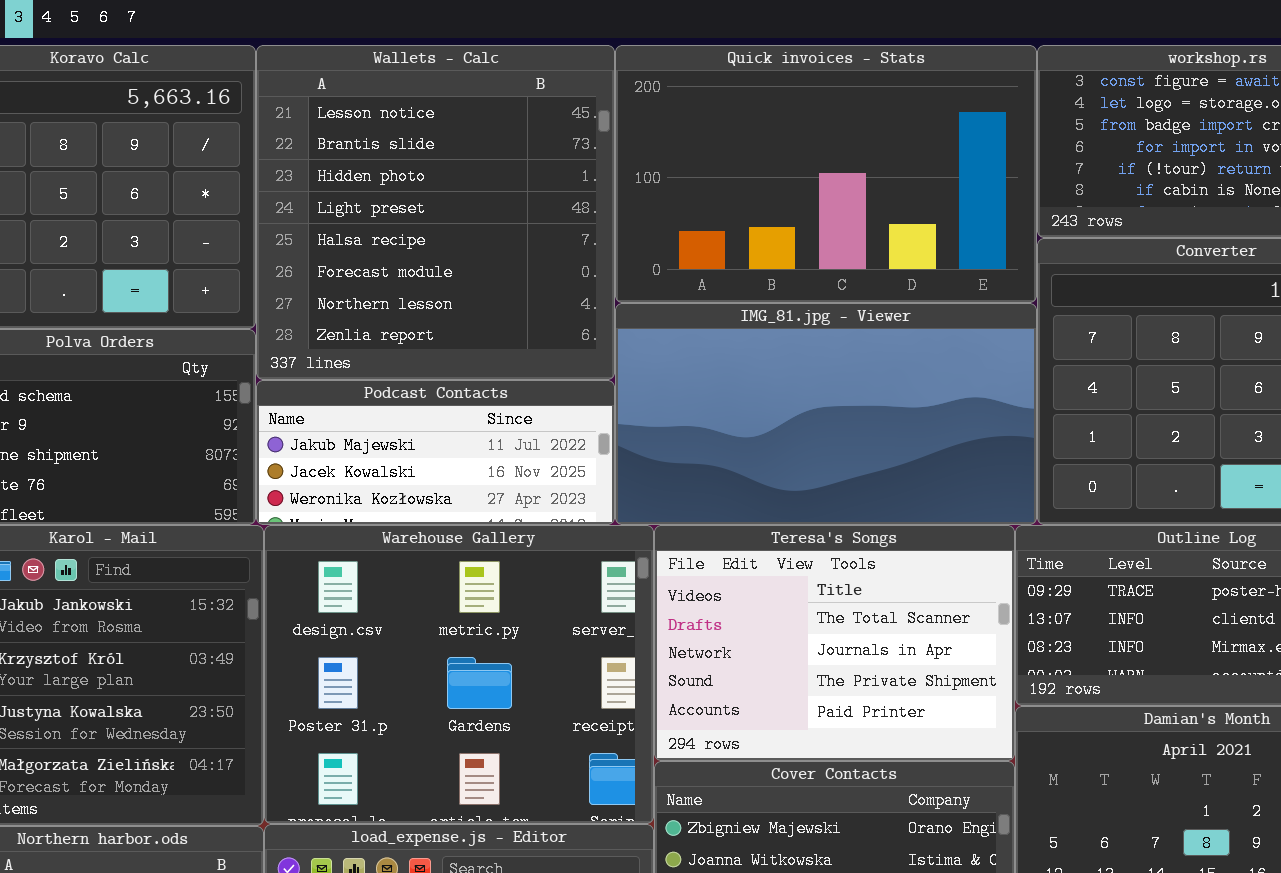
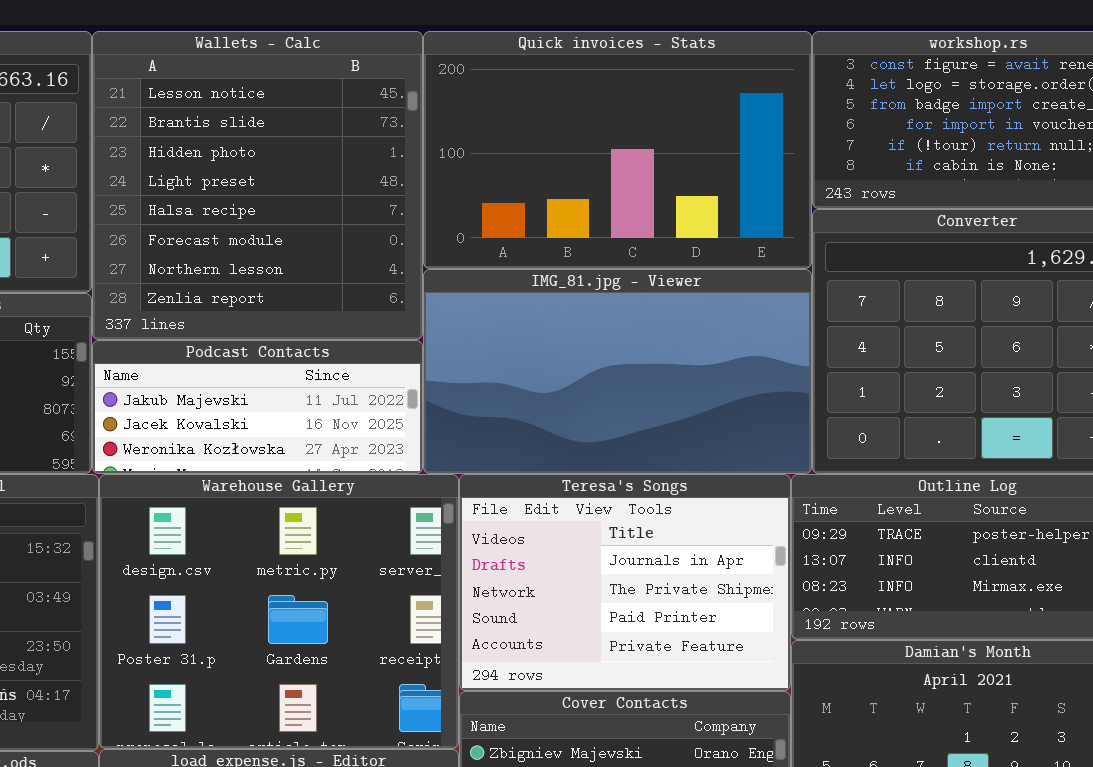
Teresa's Songs: [654,525,1015,761] -> [459,474,791,691], scrolled down 1 row

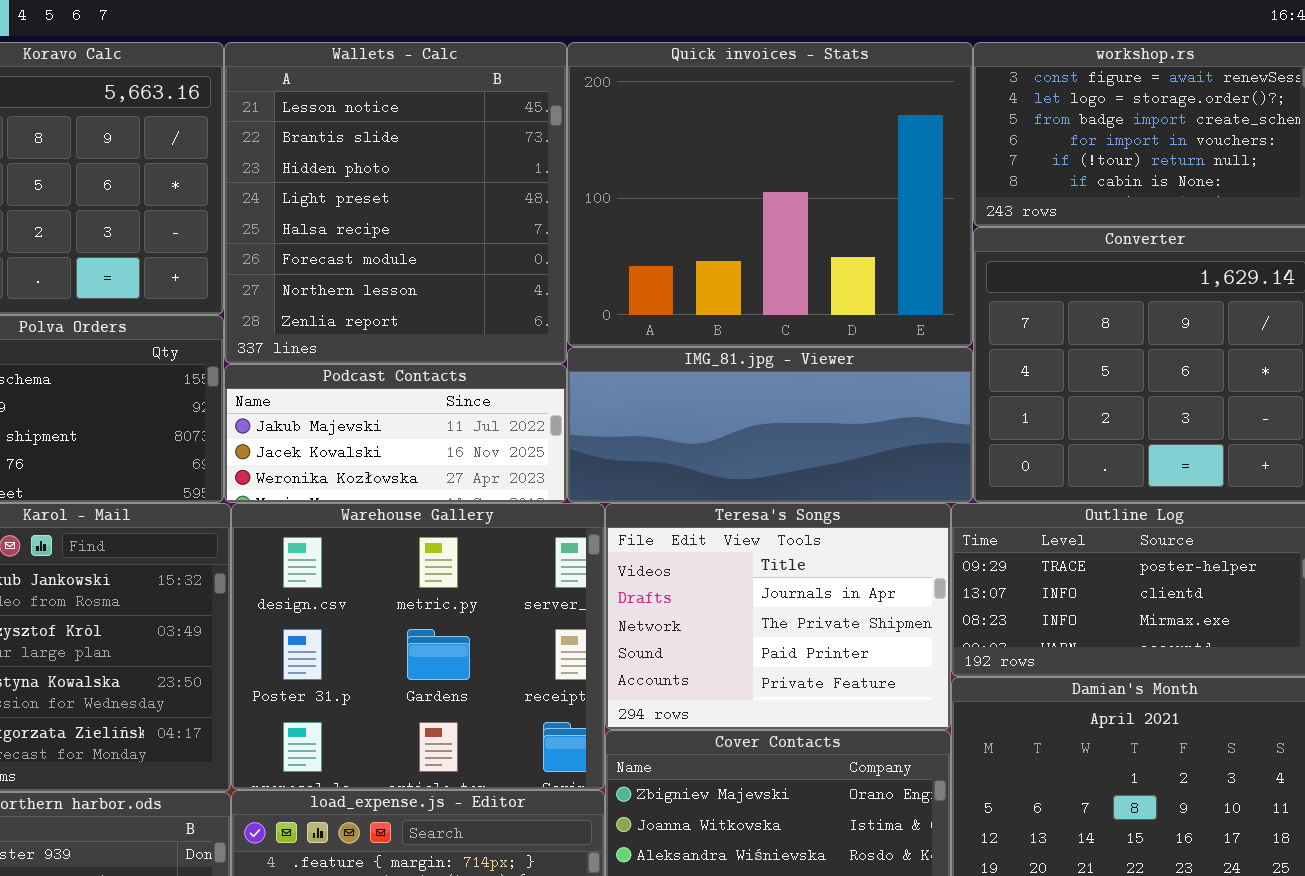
Quick invoices - Stats: [423,31,812,269] -> [567,42,973,347], resized
IMG_81.jpg - Viewer: [423,269,812,474] -> [567,347,973,503], resized

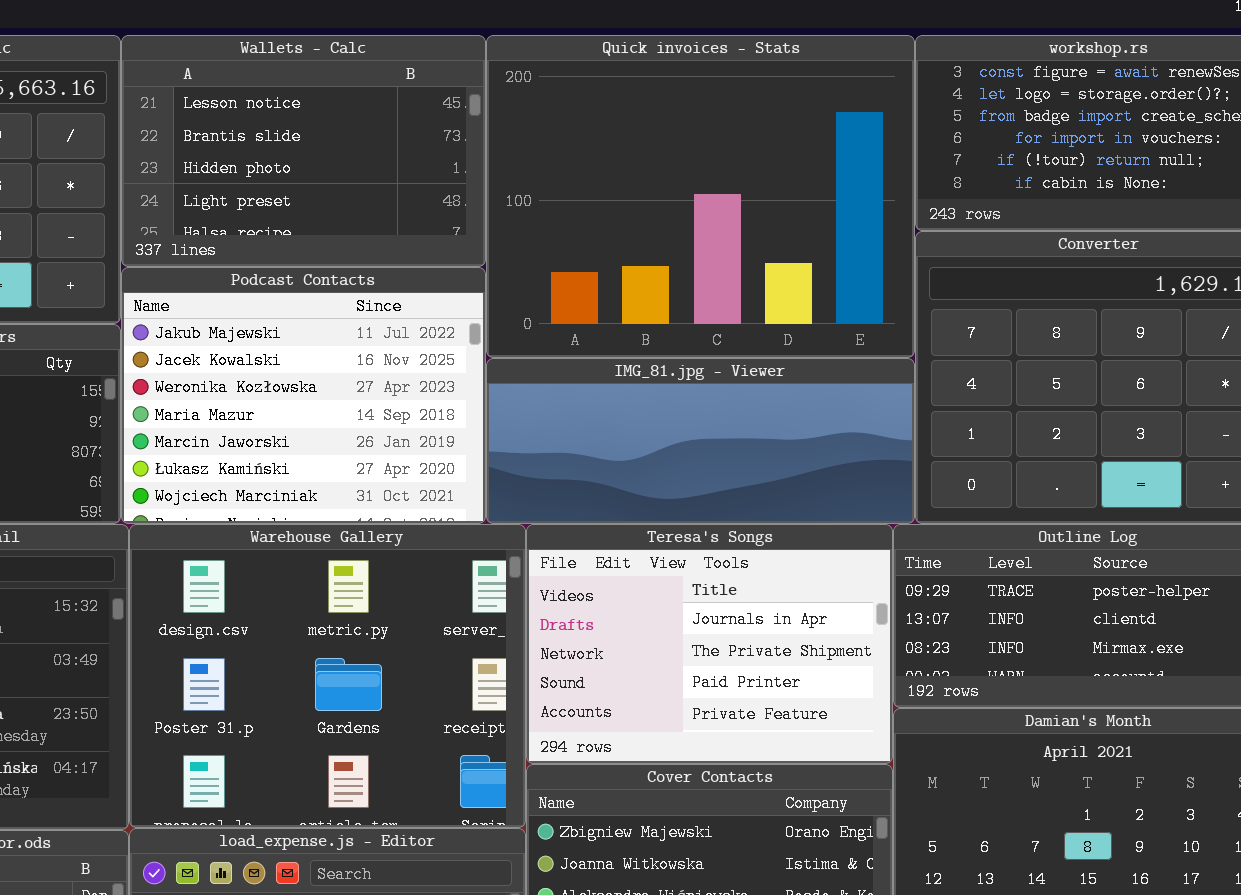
Wallets - Calc: [224,42,567,364] -> [121,35,486,267], resized
Podcast Contacts: [224,364,567,503] -> [121,267,486,524], resized

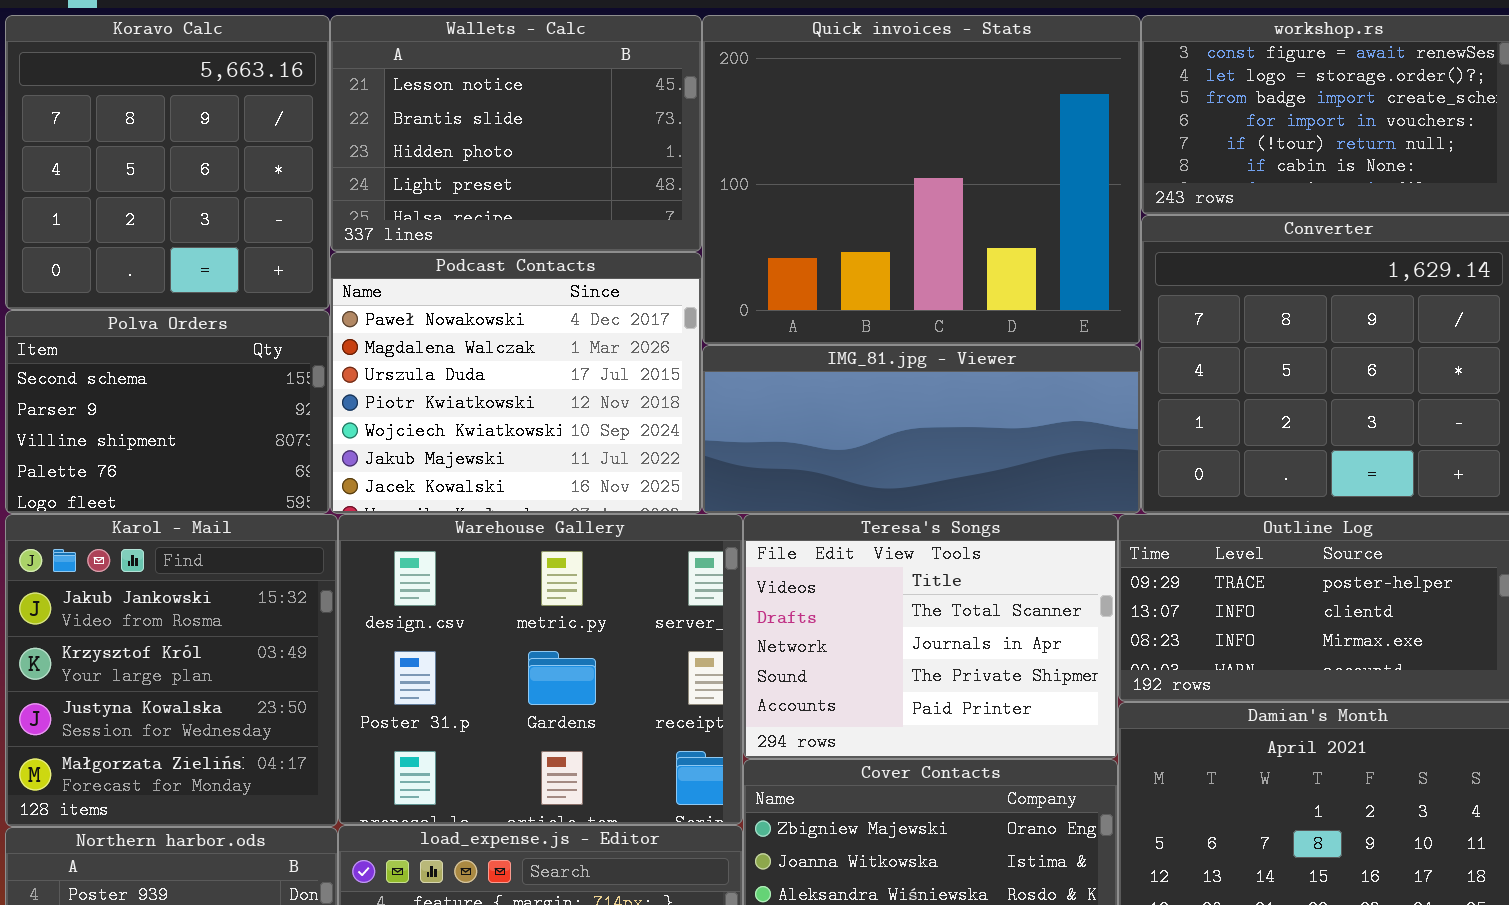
Podcast Contacts: [121,267,486,524] -> [330,252,702,514], scrolled up 5 rows
Teresa's Songs: [526,524,893,764] -> [743,514,1118,759], scrolled up 1 row

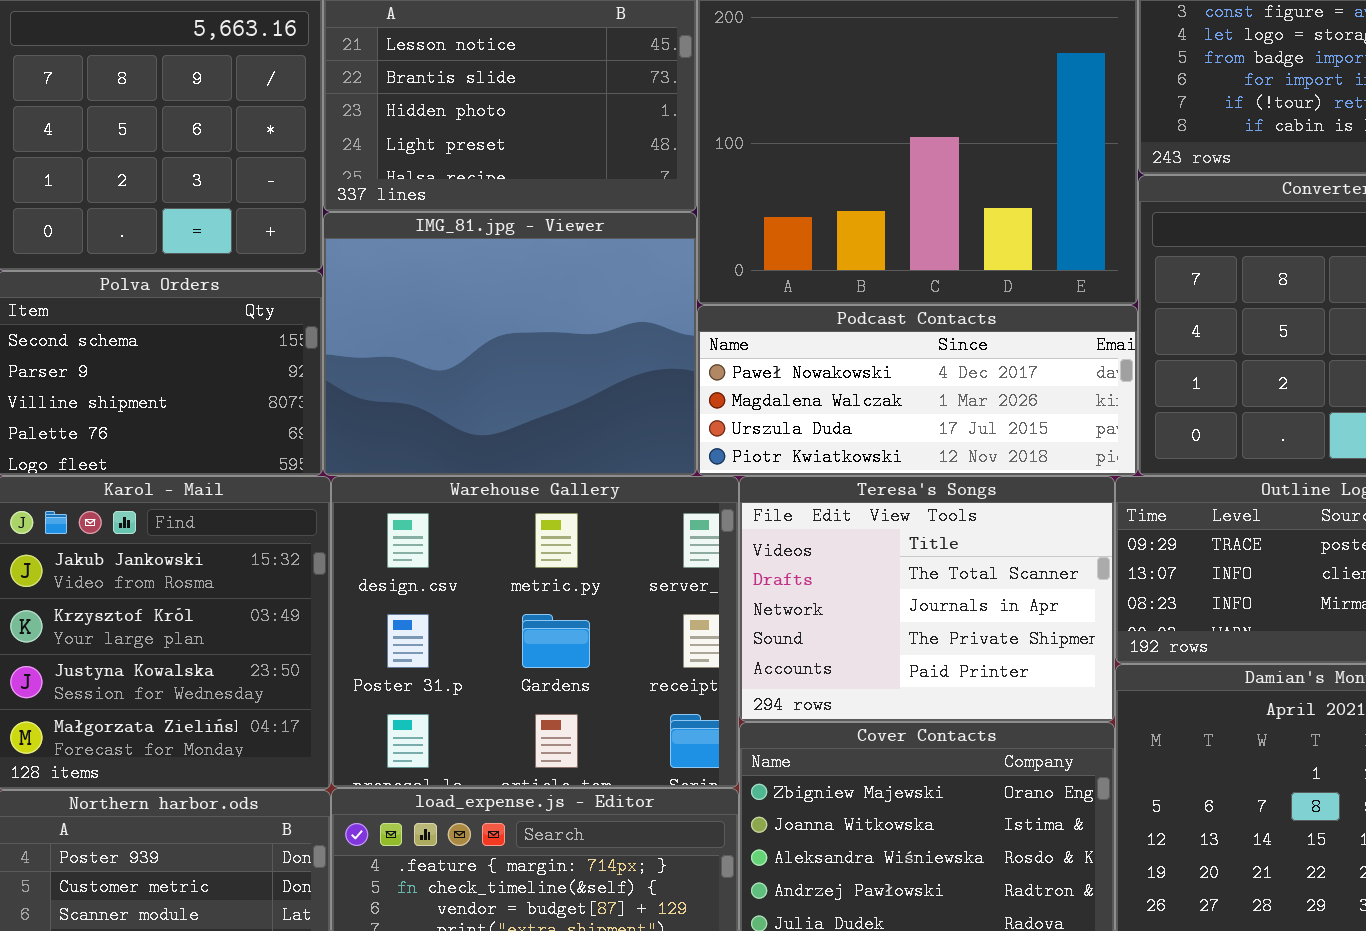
Podcast Contacts: [330,252,702,514] -> [697,305,1138,476], moved, resized
IMG_81.jpg - Viewer: [702,345,1141,514] -> [323,212,697,476], moved, resized

